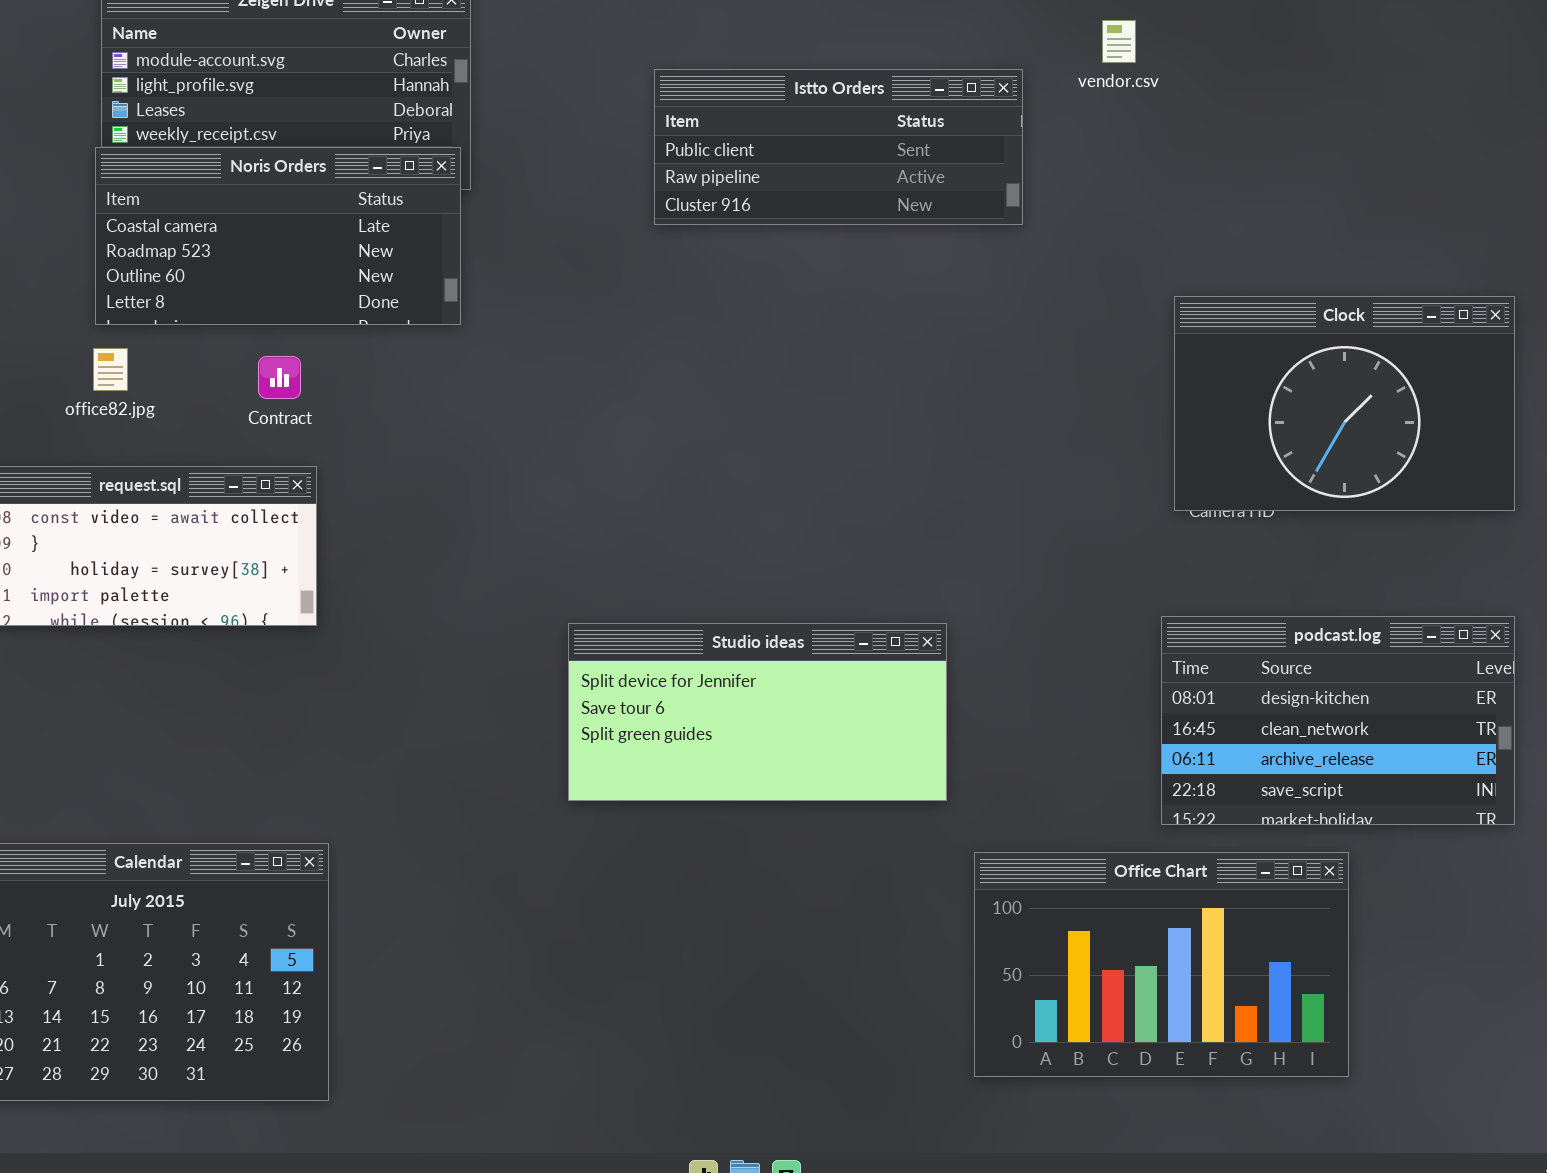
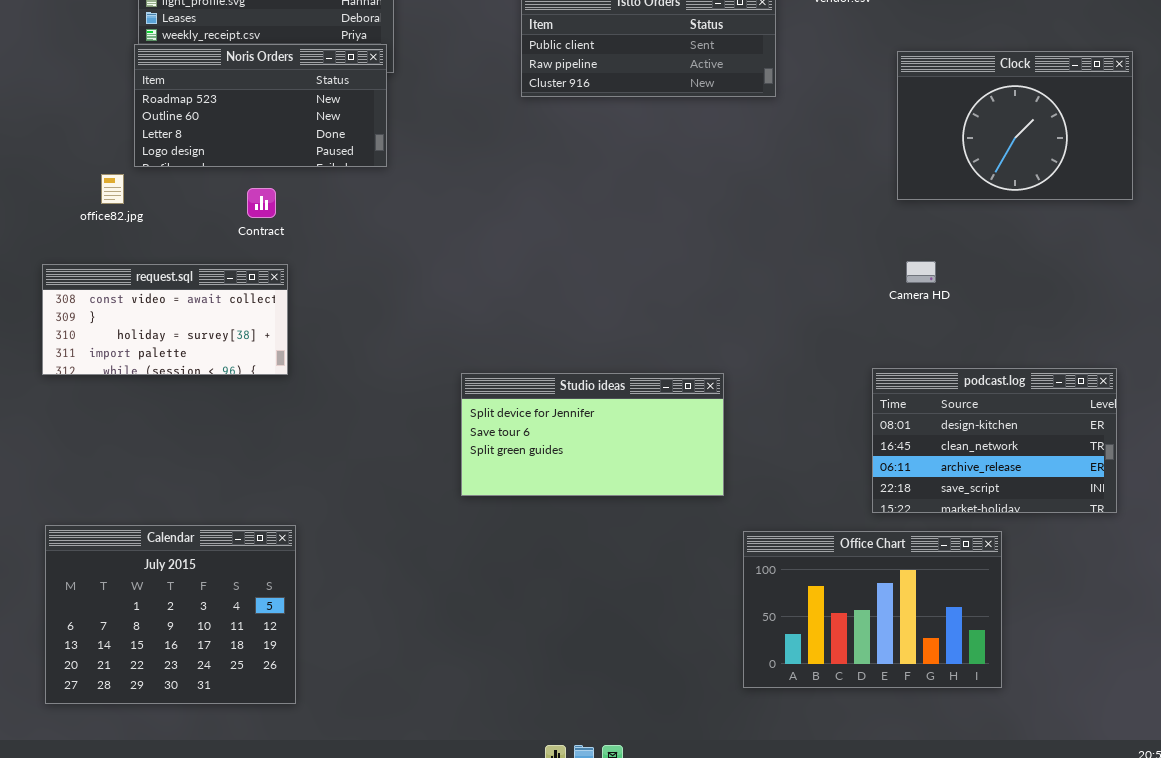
Noris Orders: [95,147,461,325] -> [134,44,387,167], scrolled down 1 row
Clock: [1174,296,1515,511] -> [897,51,1133,200], moved
office82.jpg: [93,348,128,391] -> [101,174,124,204], moved

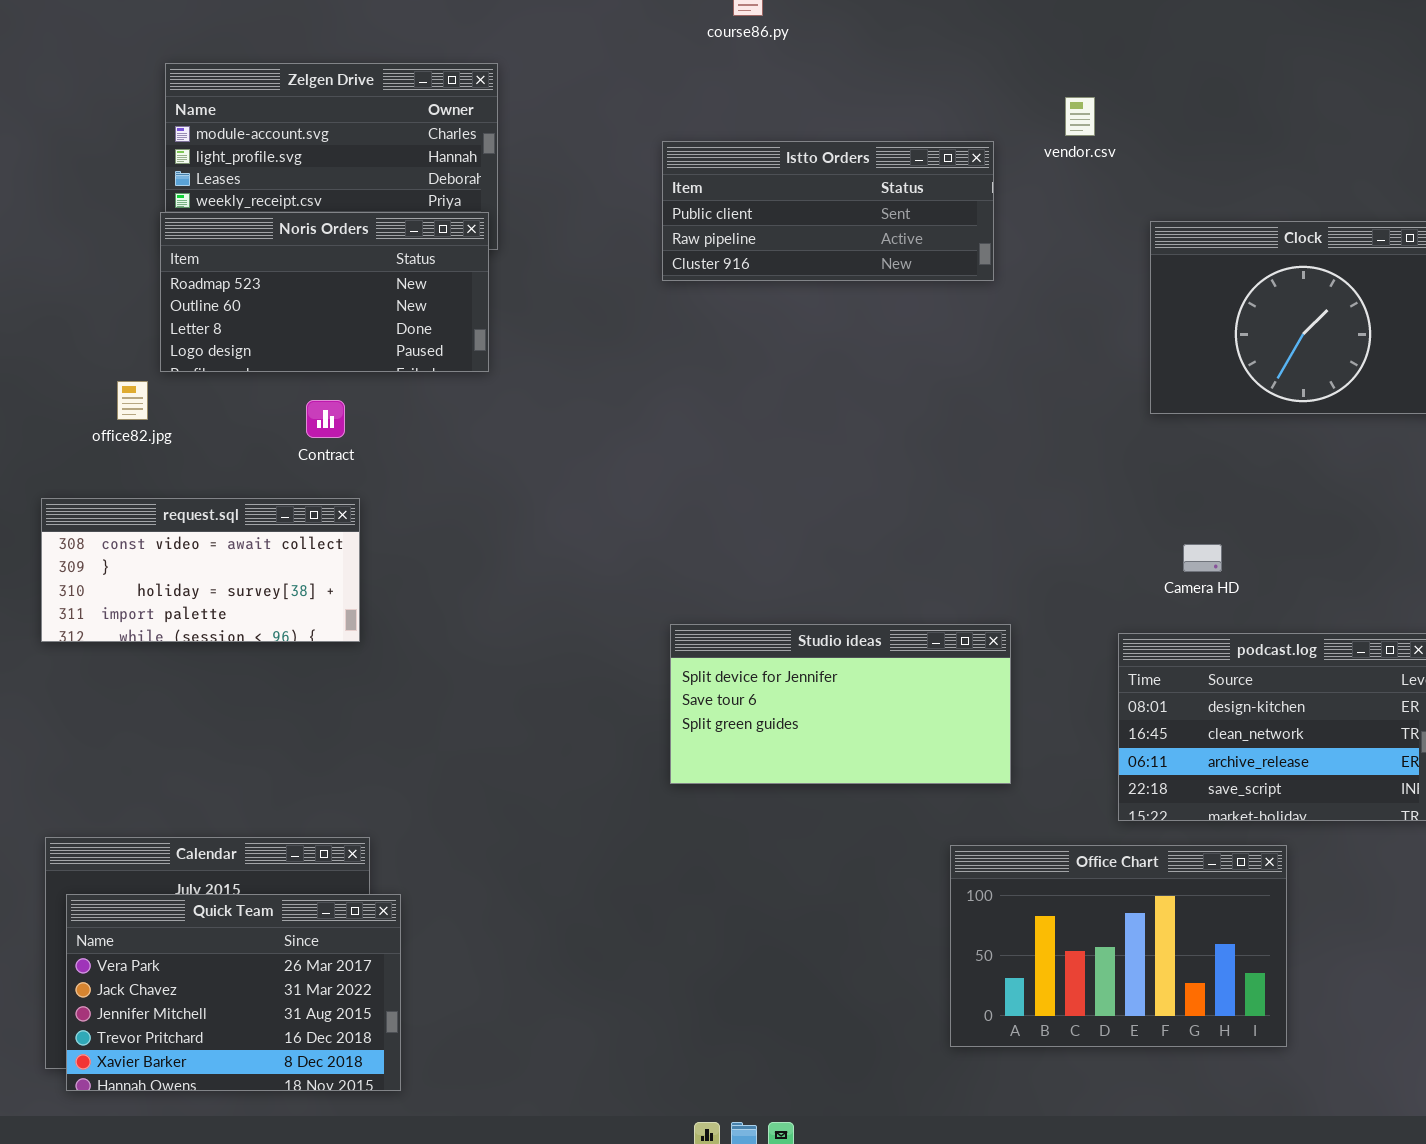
Camera HD: [906,261,936,283] -> [1183,544,1222,572], moved
Studio ideas: [461,373,724,496] -> [670,624,1011,784], moved
Quick Team: none -> [66,894,401,1091], opened

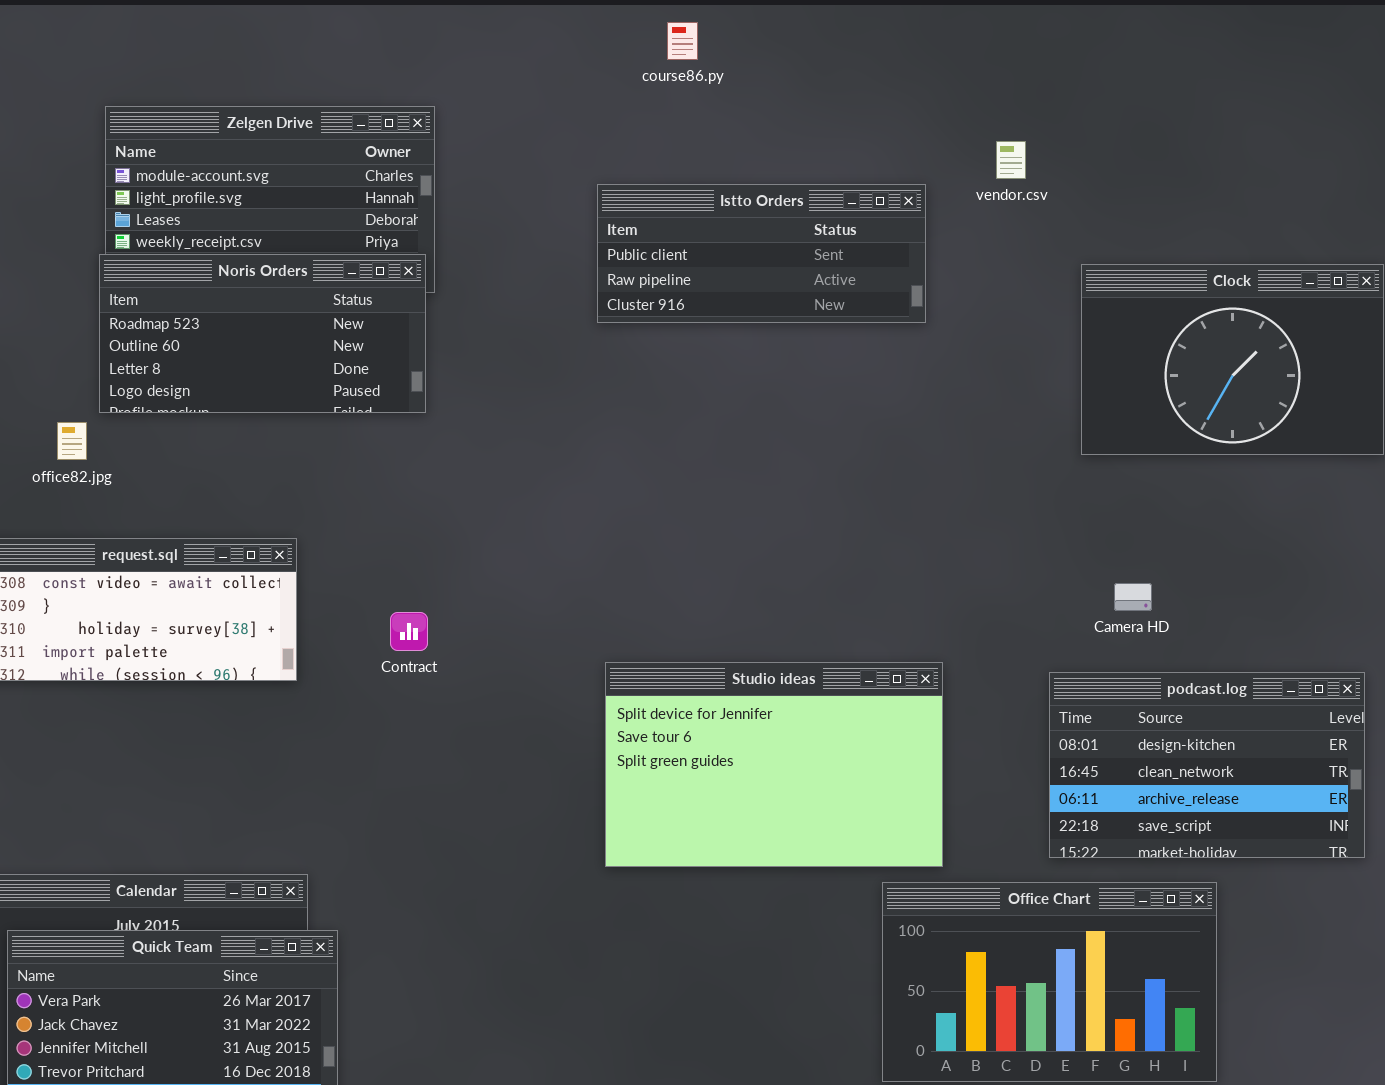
Contract: [306,400,345,438] -> [390,612,428,651], moved
Studio ideas: [670,624,1011,784] -> [605,662,943,867], resized

